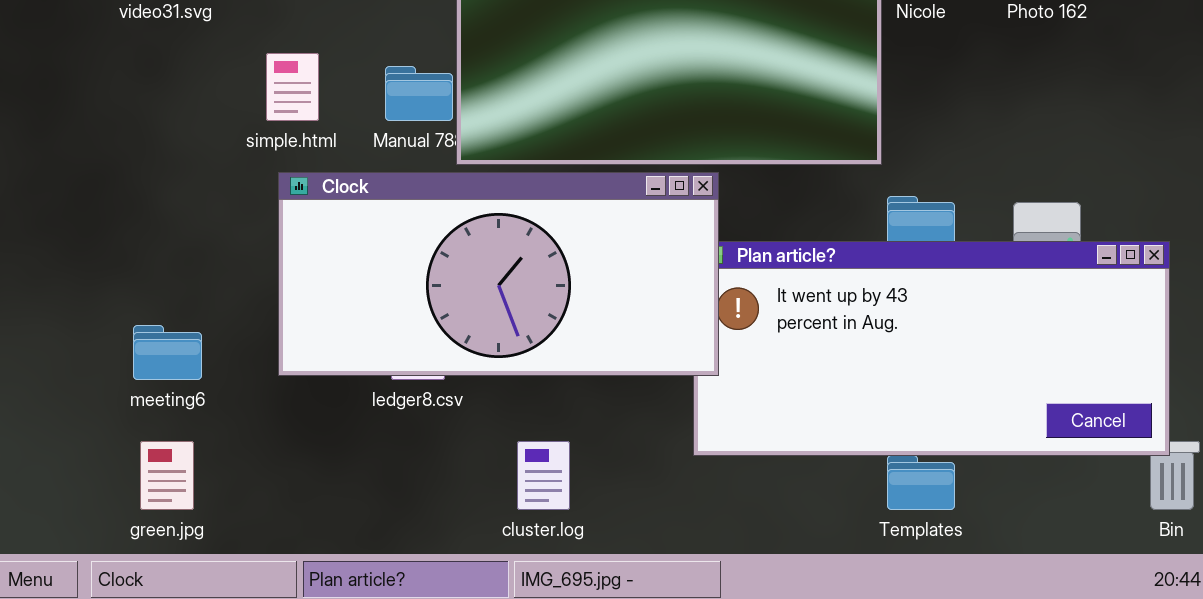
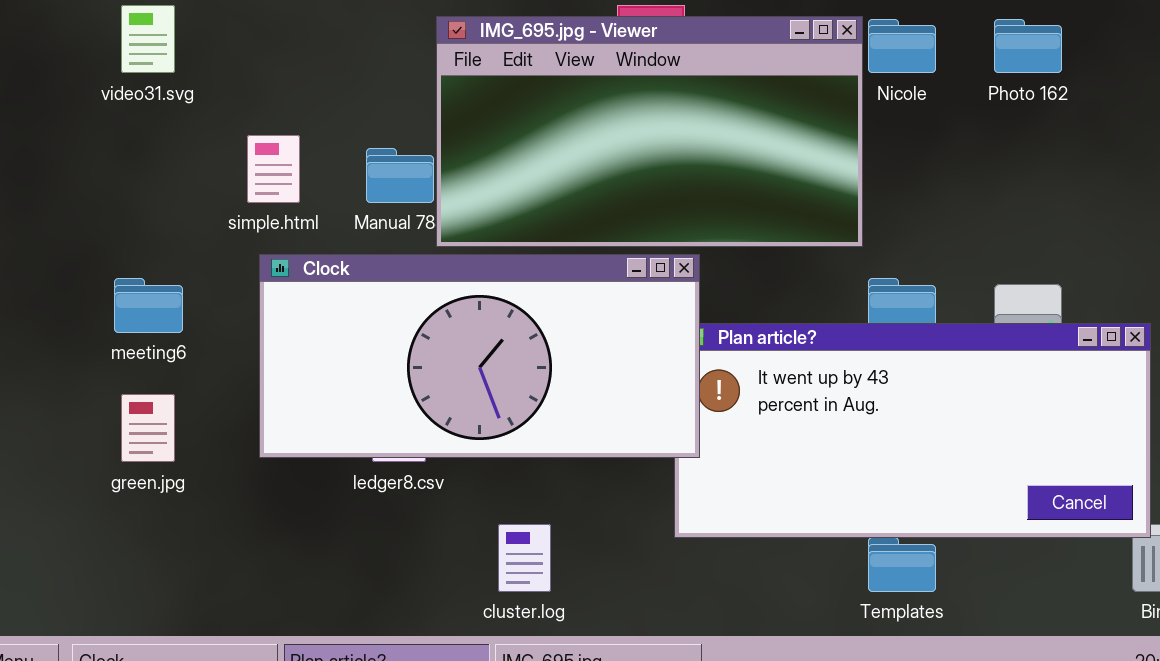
meeting6: [133,325,202,380] -> [114,278,183,333], moved
green.jpg: [140,441,194,510] -> [121,394,175,462], moved

